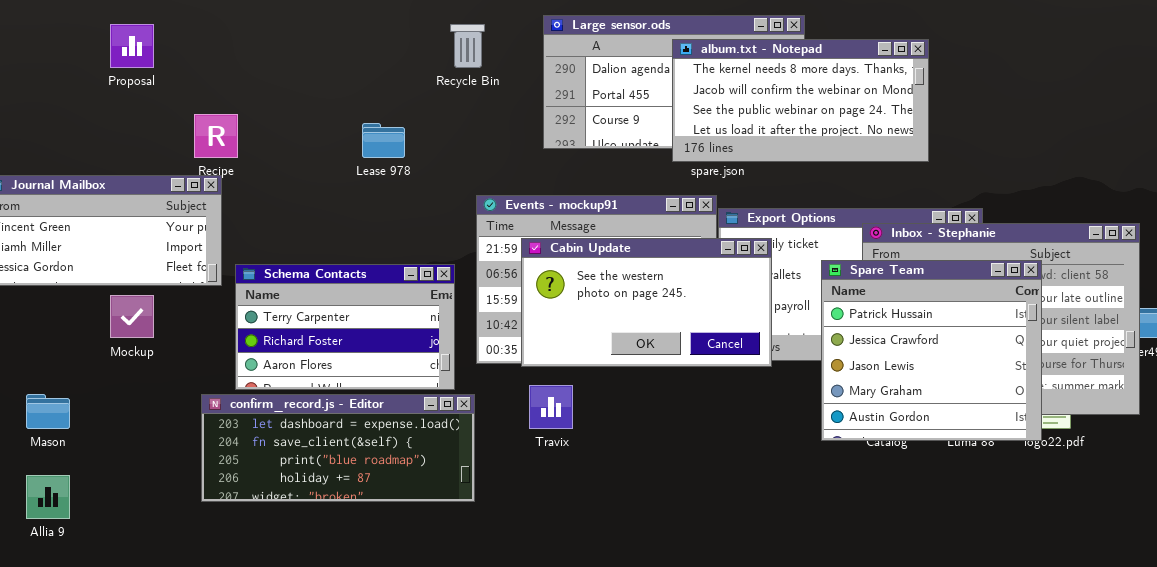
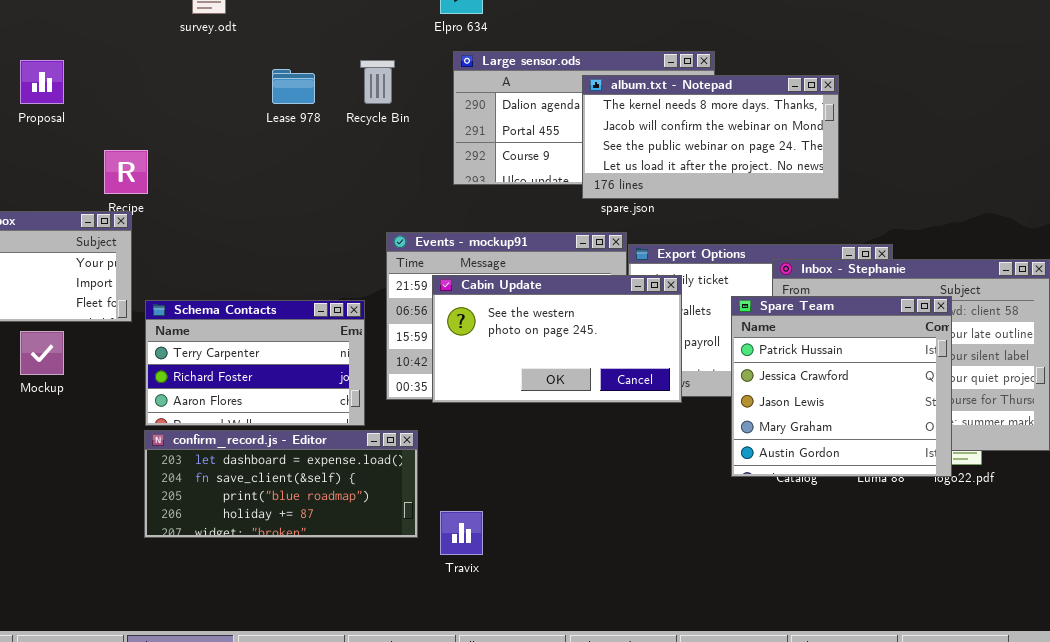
Lease 978: [362,123,405,158] -> [272,69,315,104], moved
Travix: [529,385,573,429] -> [440,511,483,555], moved
confirm_record.js - Editor: [201,394,475,502] -> [144,430,418,538], moved

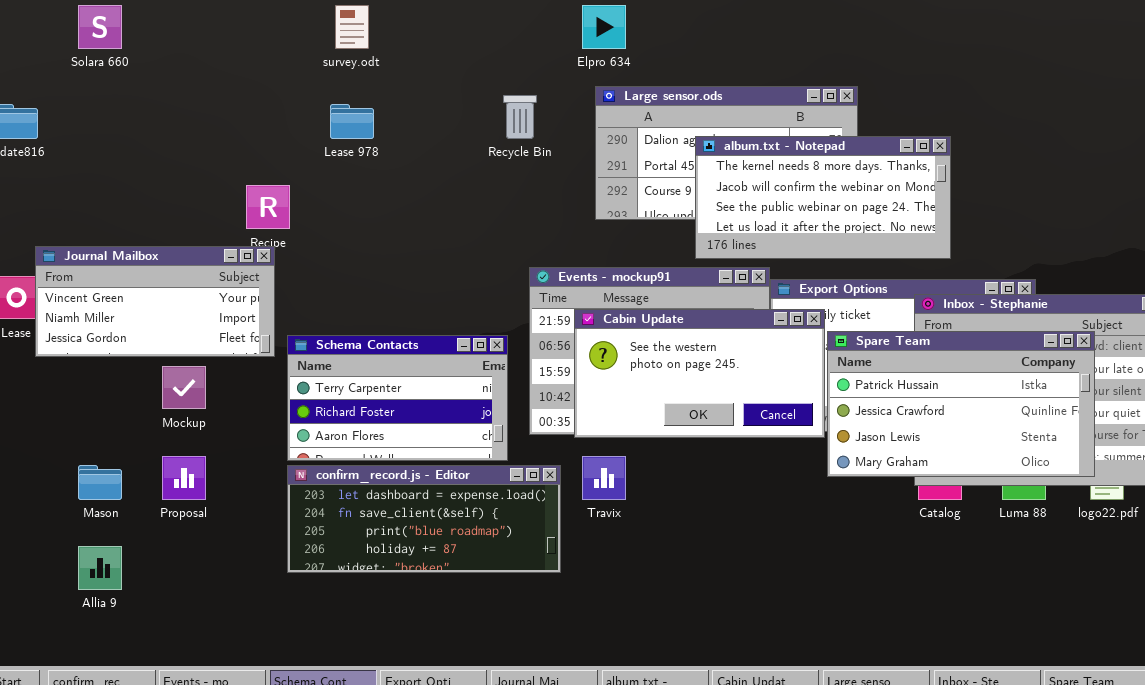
Proposal: [20,60,64,104] -> [162,456,206,500], moved
Lease 978: [272,69,315,104] -> [330,104,374,139], moved
album.txt - Notepad: [582,75,839,199] -> [695,136,951,259], moved
Spare Team: [731,296,952,477] -> [827,331,1095,477], resized
Travix: [440,511,483,555] -> [582,456,626,500], moved

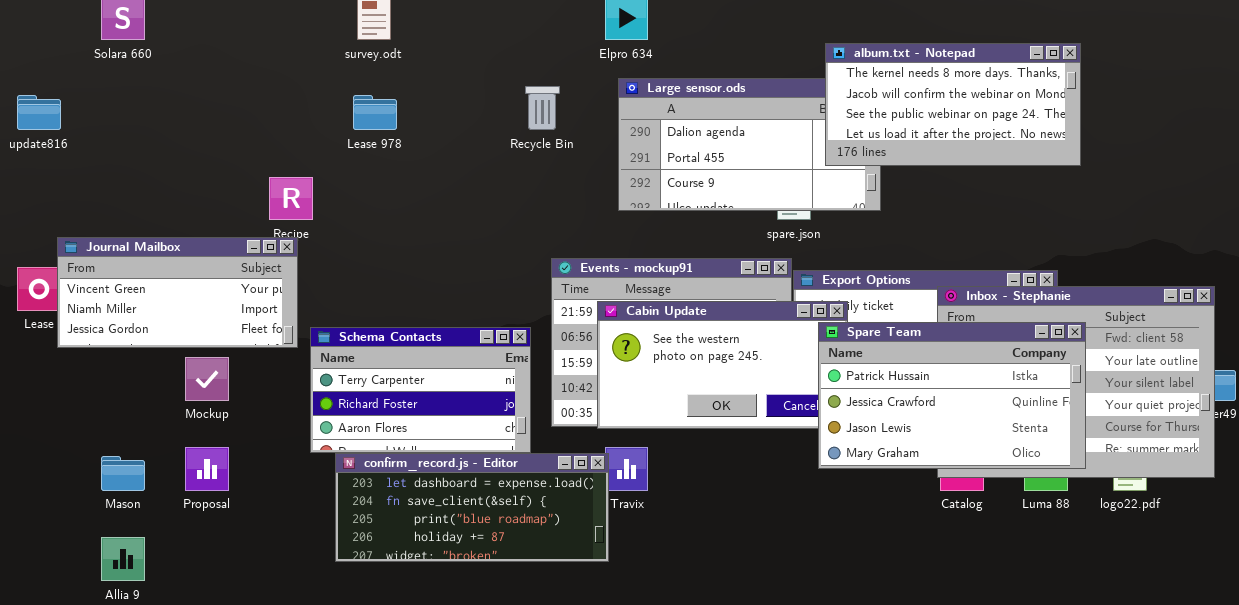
album.txt - Notepad: [695,136,951,259] -> [825,43,1081,166], moved
Spare Team: [827,331,1095,477] -> [818,322,1086,469], moved
confirm_record.js - Editor: [287,465,561,573] -> [335,453,609,562], moved

